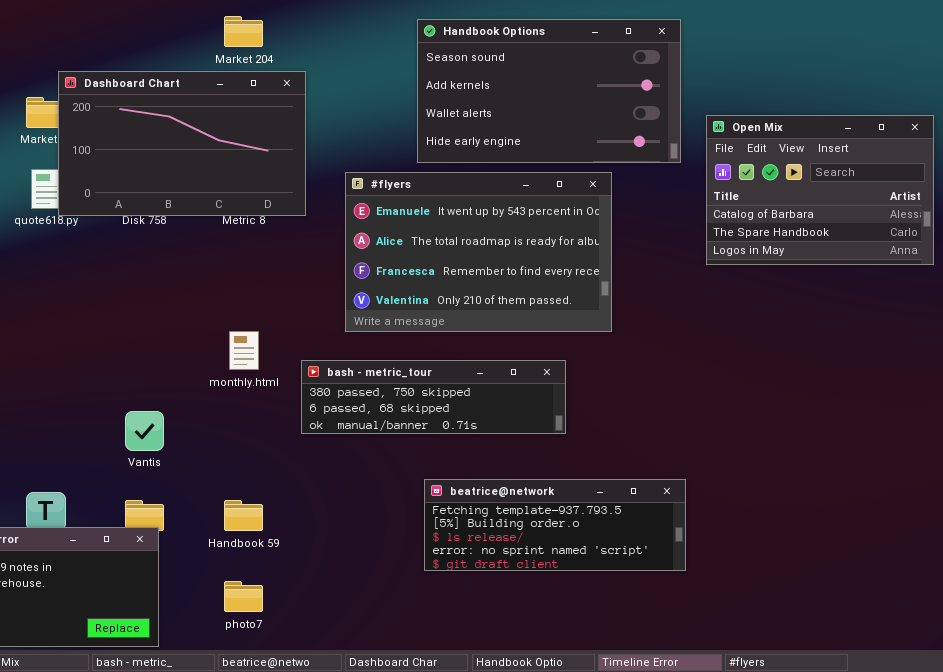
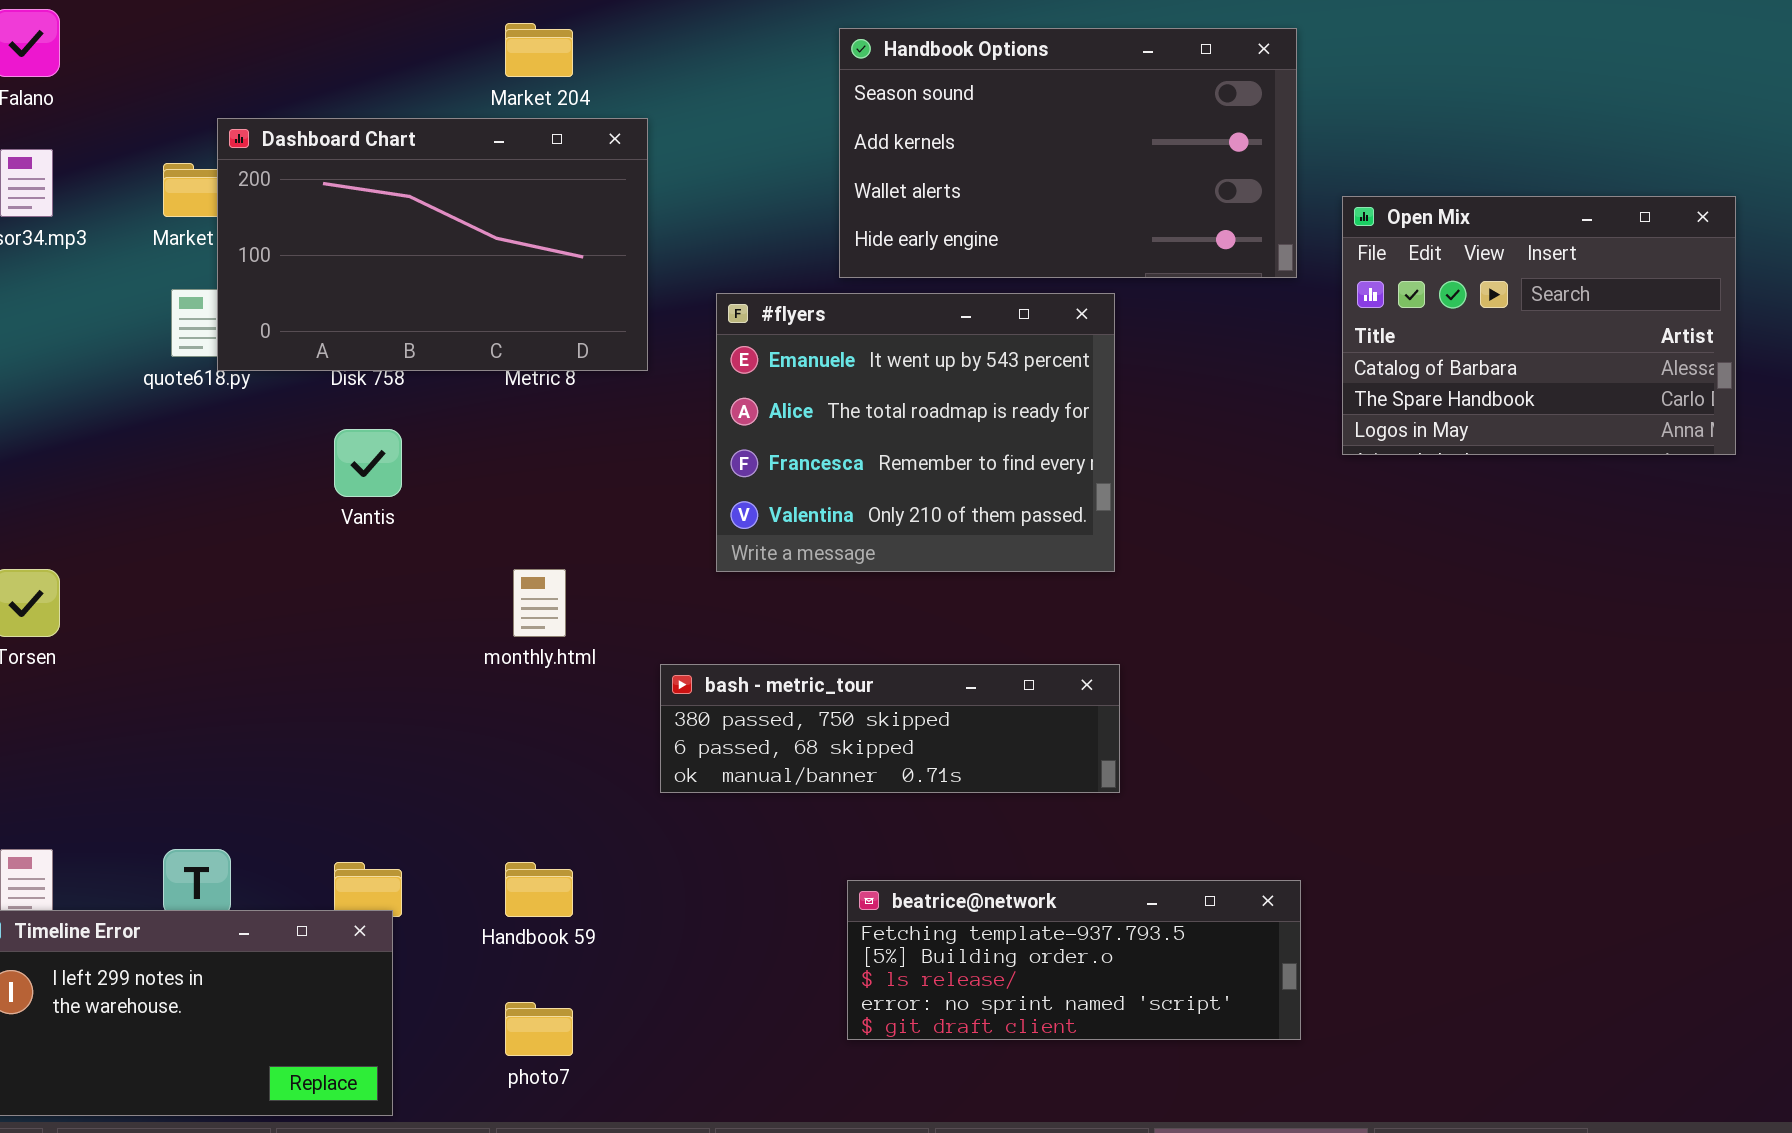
#flyers: [345,172,612,332] -> [716,293,1115,572], resized
bash - metric_tour: [301,360,566,434] -> [660,664,1120,793], moved
Vantis: [125,411,164,451] -> [334,429,402,497], moved
beatrice@network: [424,479,686,571] -> [847,880,1301,1040], moved

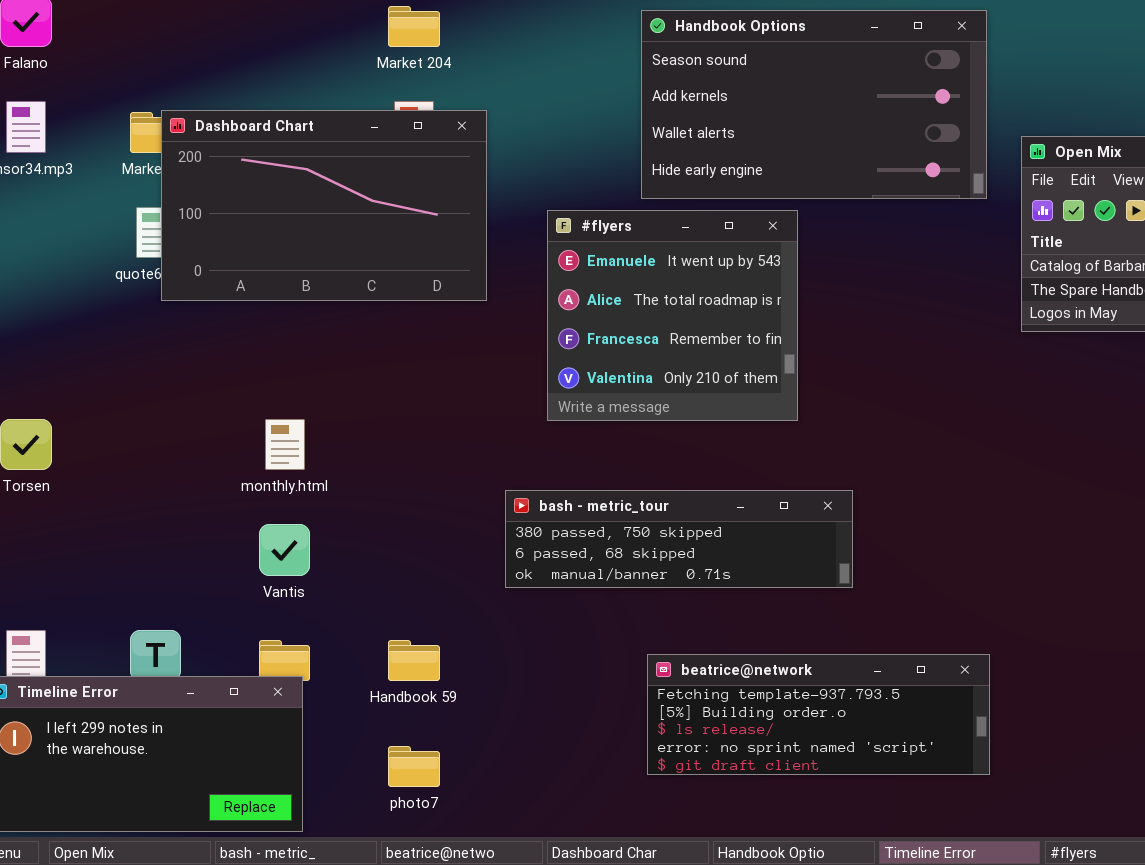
Dashboard Chart: [217,118,648,371] -> [161,110,487,301], moved
#flyers: [716,293,1115,572] -> [547,210,798,421], resized
Vantis: [334,429,402,497] -> [259,524,310,576], moved
monthly.html: [513,569,566,637] -> [265,419,305,470], moved

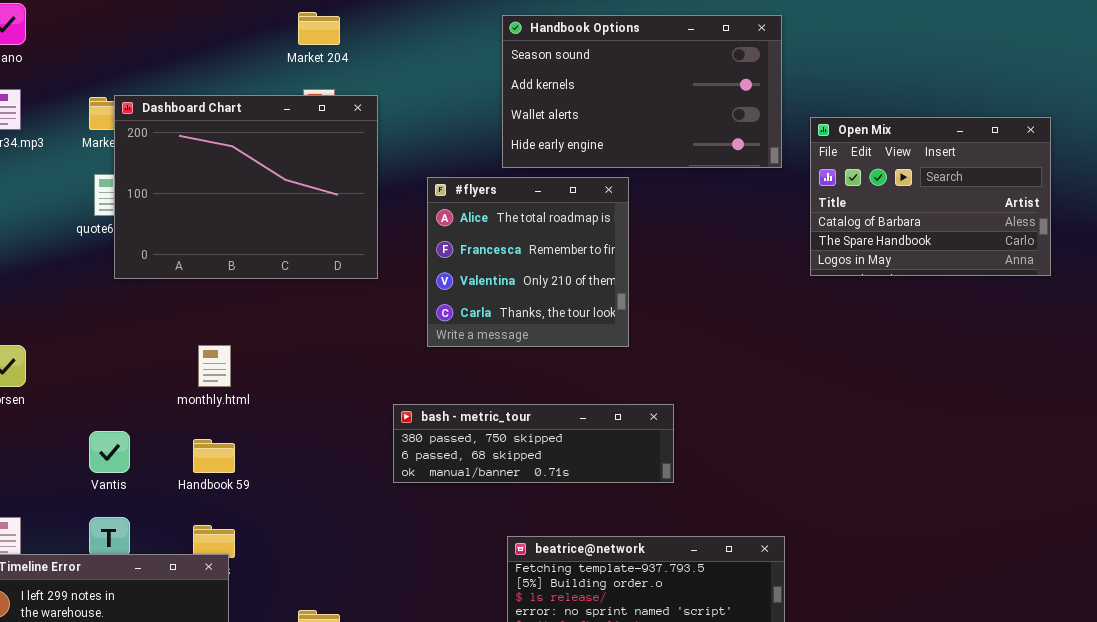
Dashboard Chart: [161,110,487,301] -> [114,95,378,279], resized
#flyers: [547,210,798,421] -> [427,177,629,347], scrolled down 1 row
Vantis: [259,524,310,576] -> [89,431,130,473], moved
Handbook 59: [388,640,440,681] -> [193,439,235,473], moved

